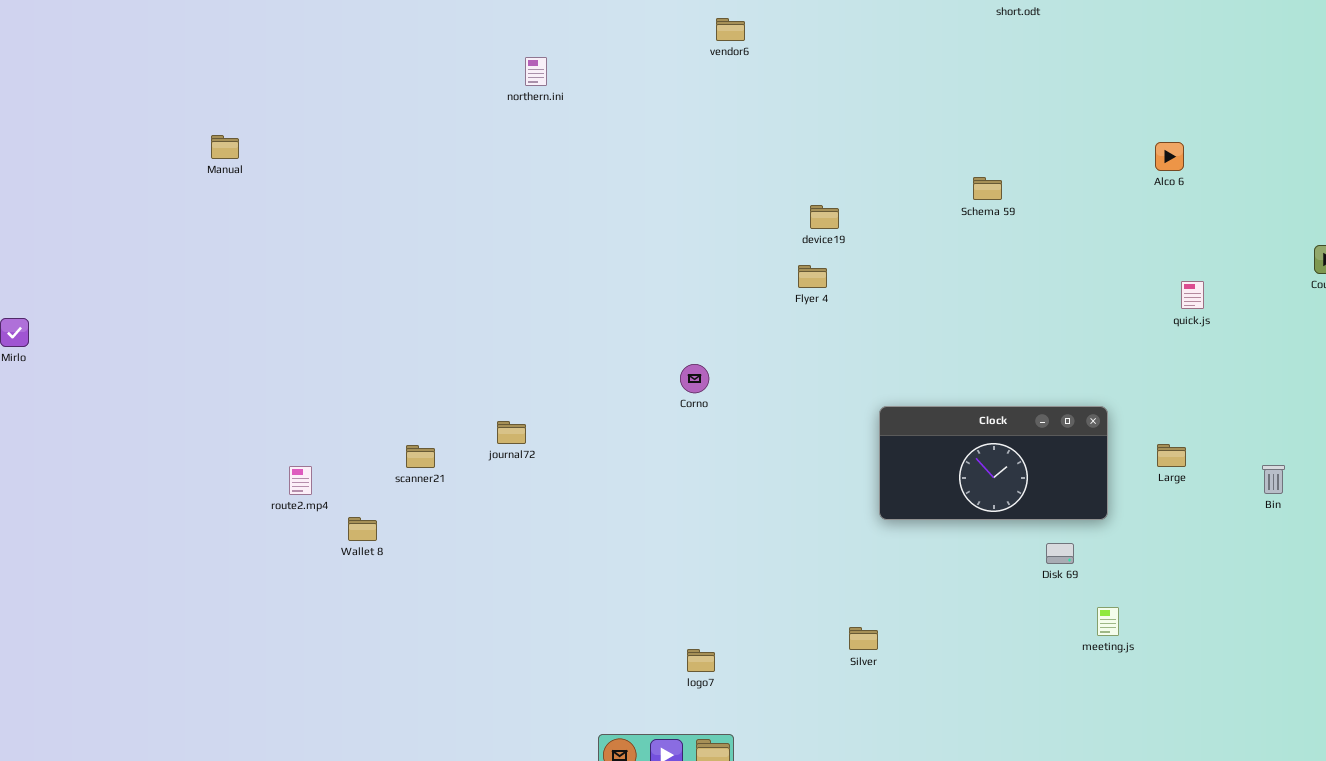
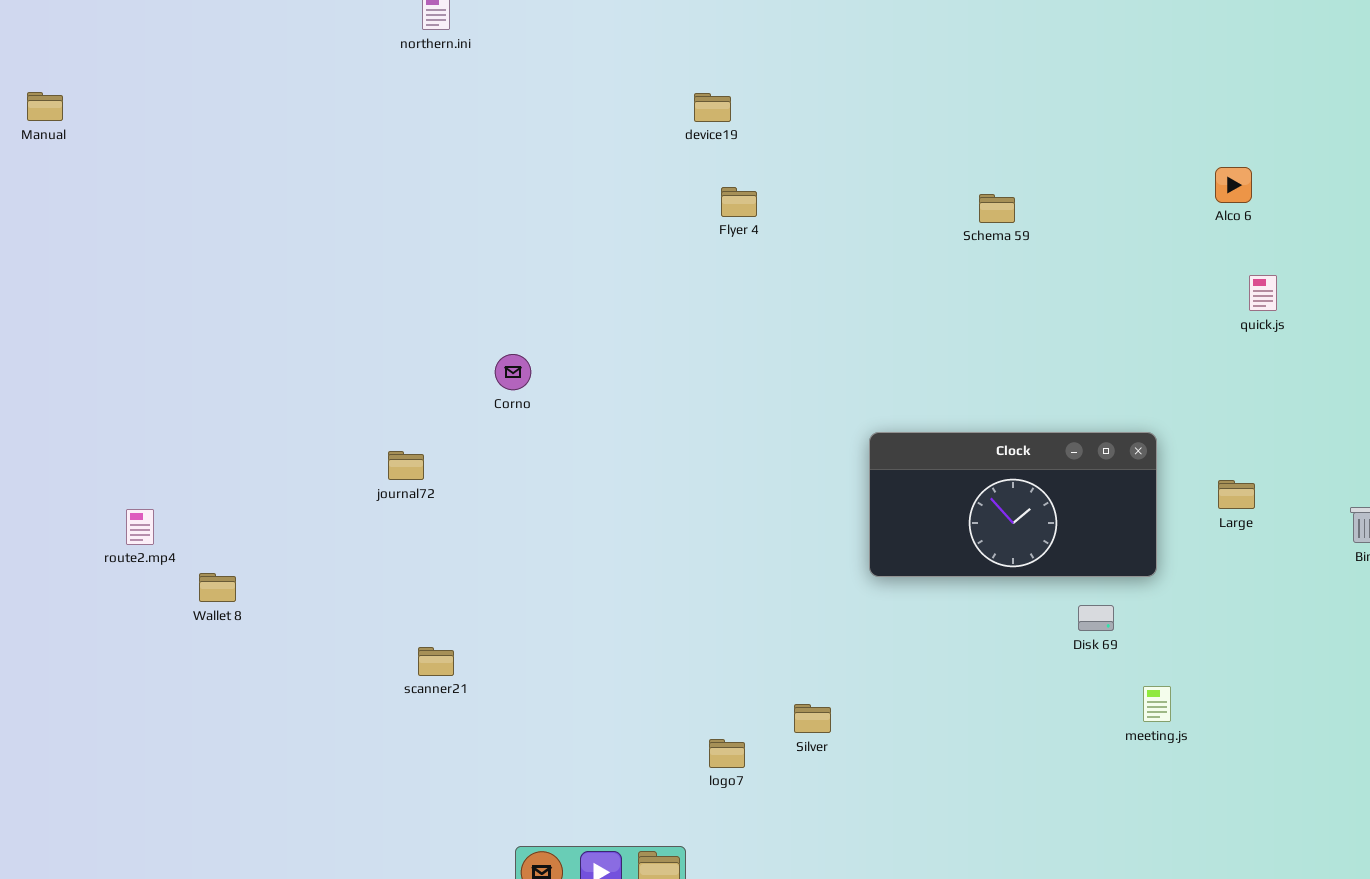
Alco 6: [1155,142,1184,171] -> [1215,167,1252,203], moved
Schema 59: [973,177,1002,200] -> [979,194,1015,223], moved
device19: [810,205,839,229] -> [694,93,731,122], moved
Flyer 4: [798,265,827,288] -> [721,187,757,217], moved
Corno: [680,364,709,393] -> [495,354,531,390], moved
scanner21: [406,445,435,468] -> [418,647,454,676], moved
Silver: [849,627,878,650] -> [794,704,831,733], moved
logo7: [687,649,715,672] -> [709,739,745,768], moved

